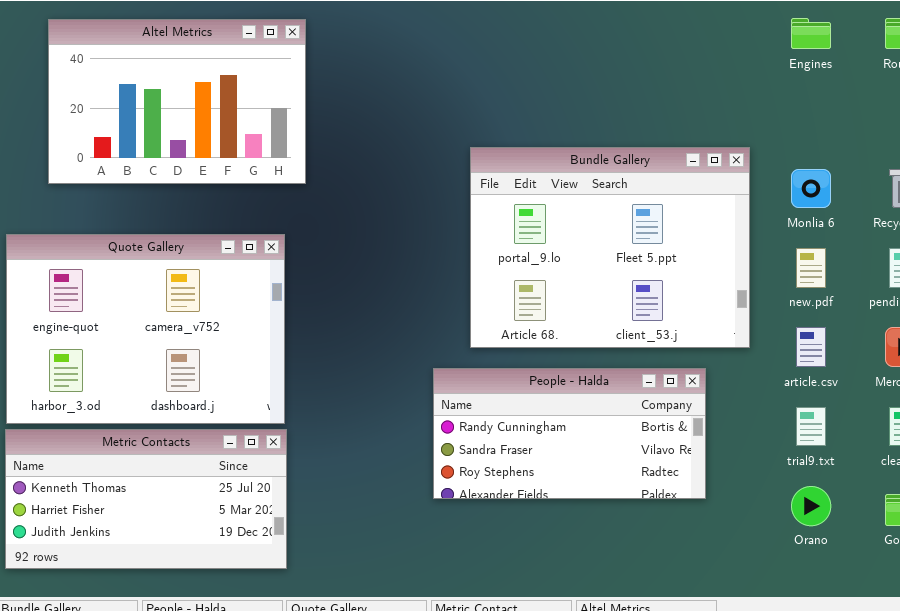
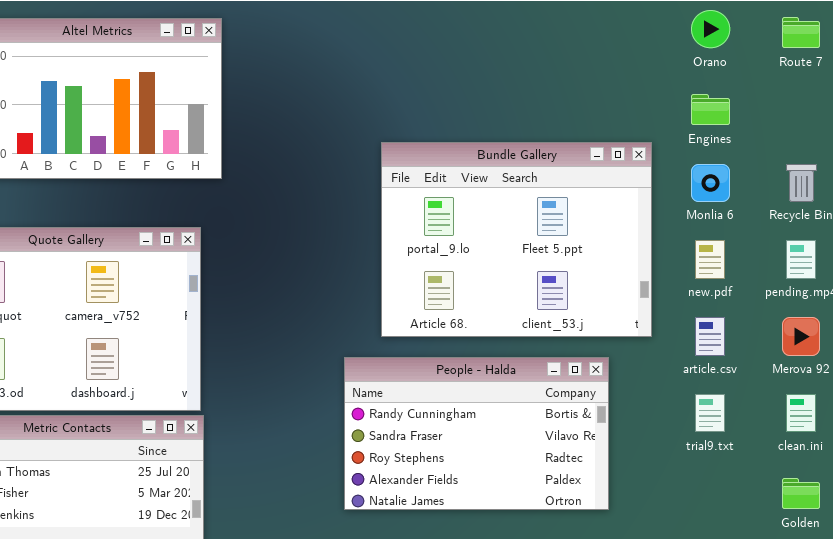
Engines: [791,18,831,49] -> [691,94,730,125], moved
People - Halda: [433,368,706,499] -> [344,357,609,510], resized
Orano: [791,486,831,526] -> [691,10,730,48], moved

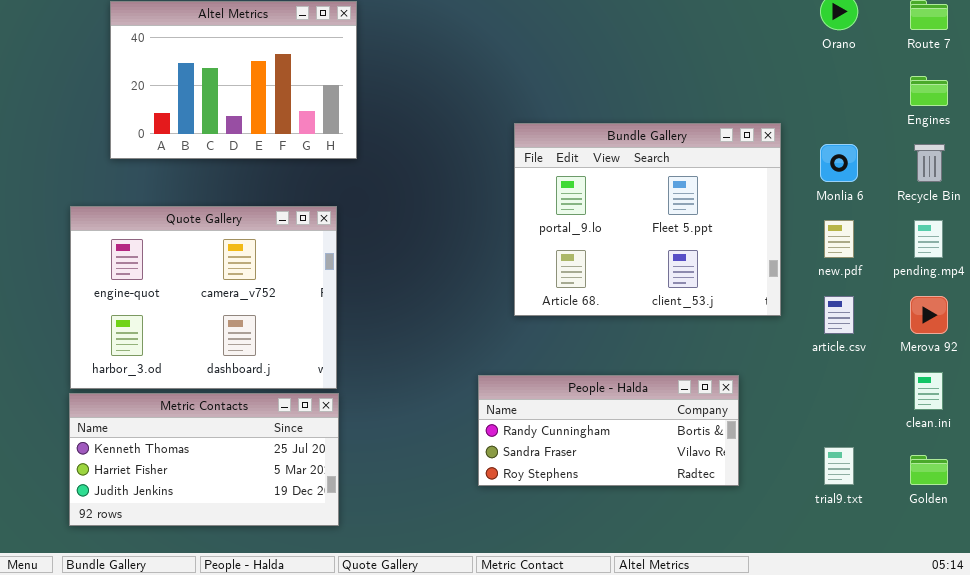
Engines: [691,94,730,125] -> [910,76,948,106], moved
People - Halda: [344,357,609,510] -> [478,375,739,486], resized
trial9.txt: [695,394,725,432] -> [824,447,854,485], moved

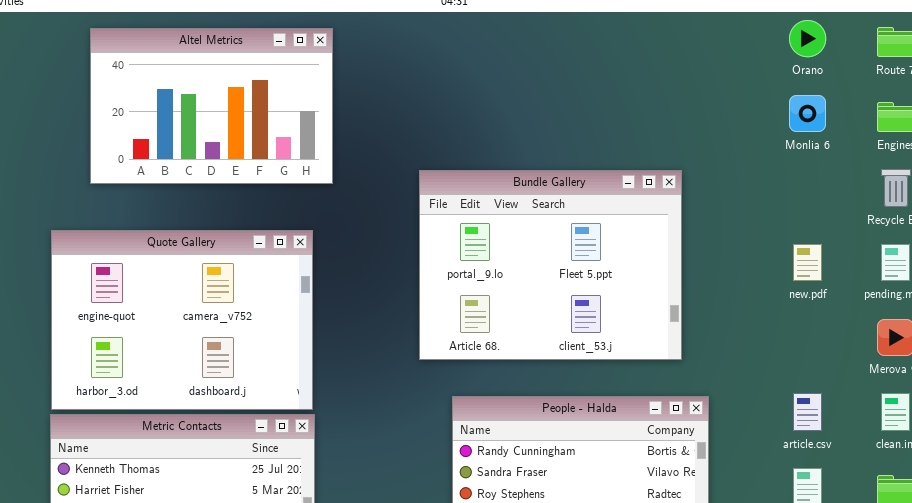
Bundle Gallery: [514,123,781,316] -> [419,170,682,360], moved
Monlia 6: [820,144,858,182] -> [789,95,826,132], moved
article.csv: [824,296,854,334] -> [793,393,822,431], moved

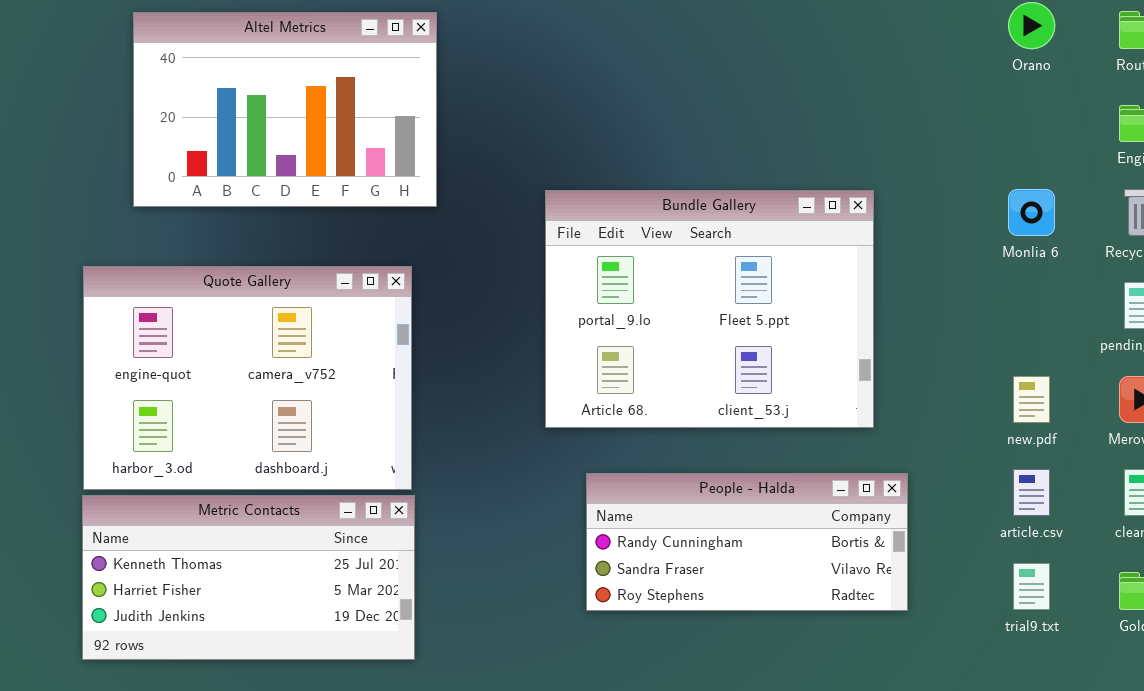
Monlia 6: [789,95,826,132] -> [1008,189,1055,236], moved
new.pdf: [793,244,822,281] -> [1013,376,1050,423], moved

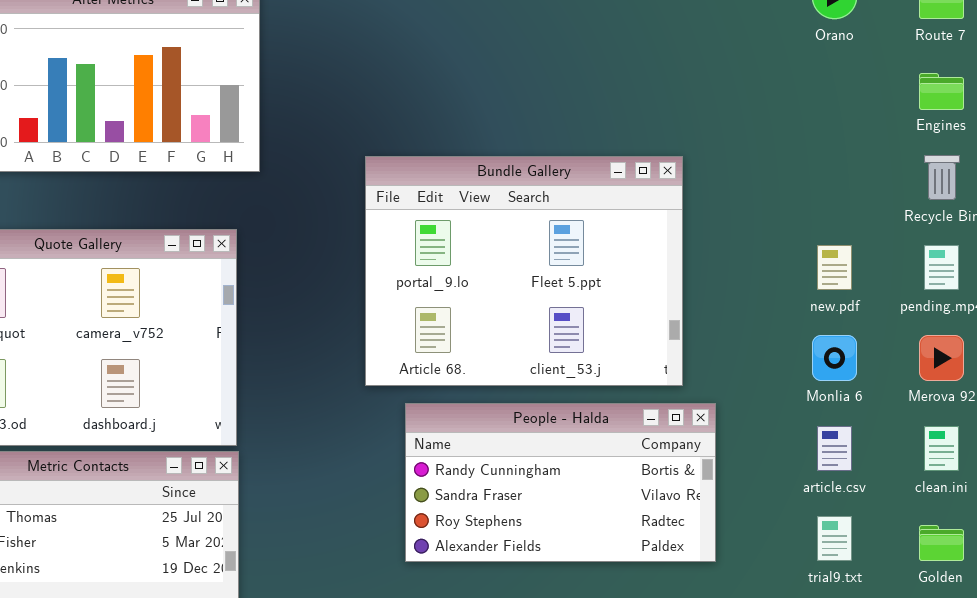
Monlia 6: [1008,189,1055,236] -> [812,335,857,381], moved
new.pdf: [1013,376,1050,423] -> [817,245,852,290], moved
People - Halda: [586,473,908,611] -> [405,403,716,562], resized

